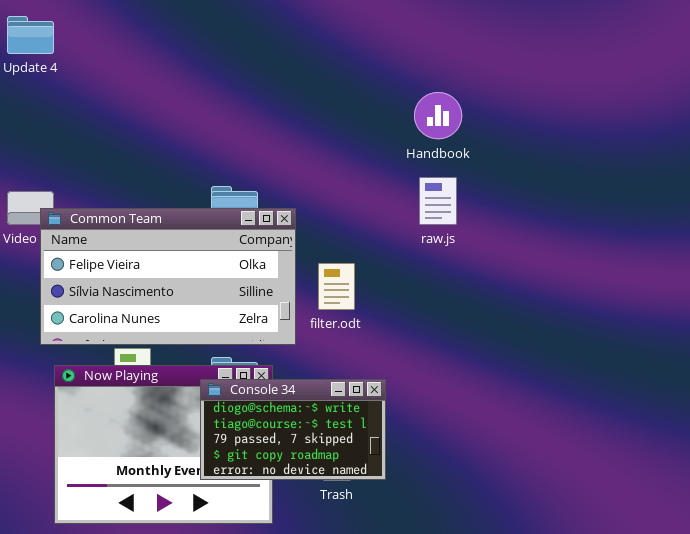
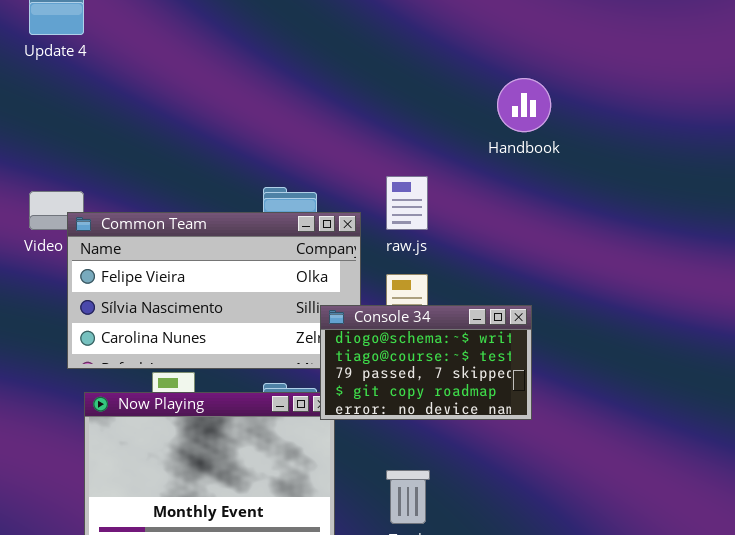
raw.js: [419,177,457,225] -> [386,176,428,230], moved
Console 34: [200,379,386,480] -> [320,305,532,420], moved

